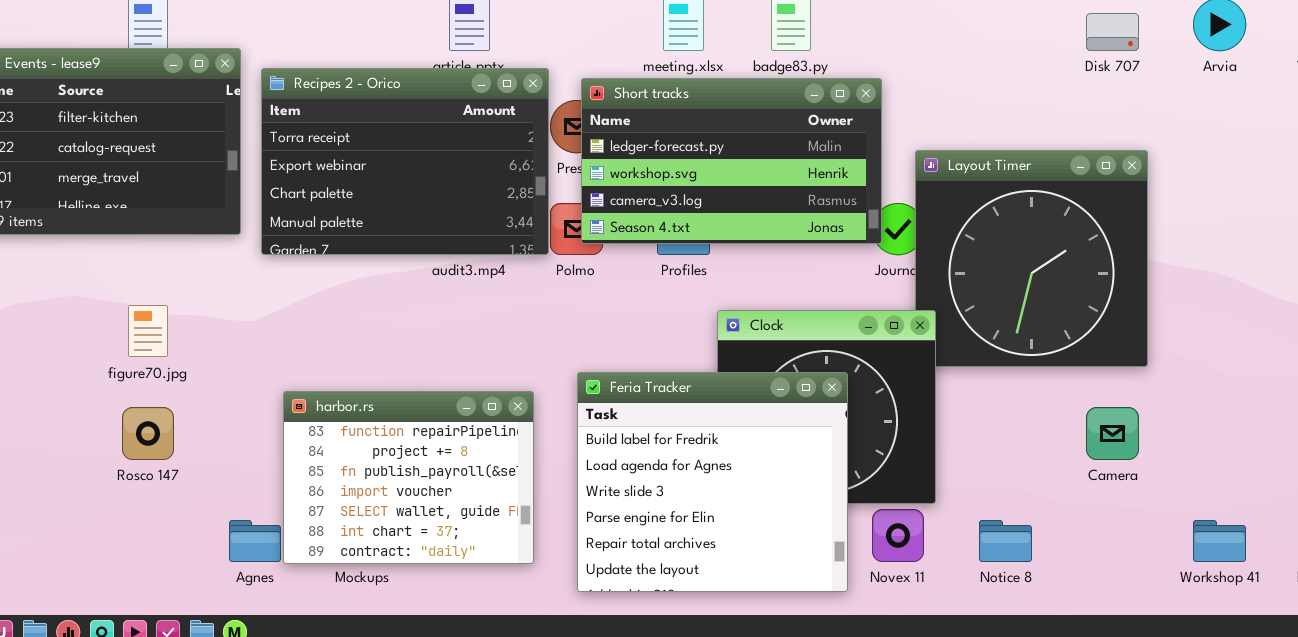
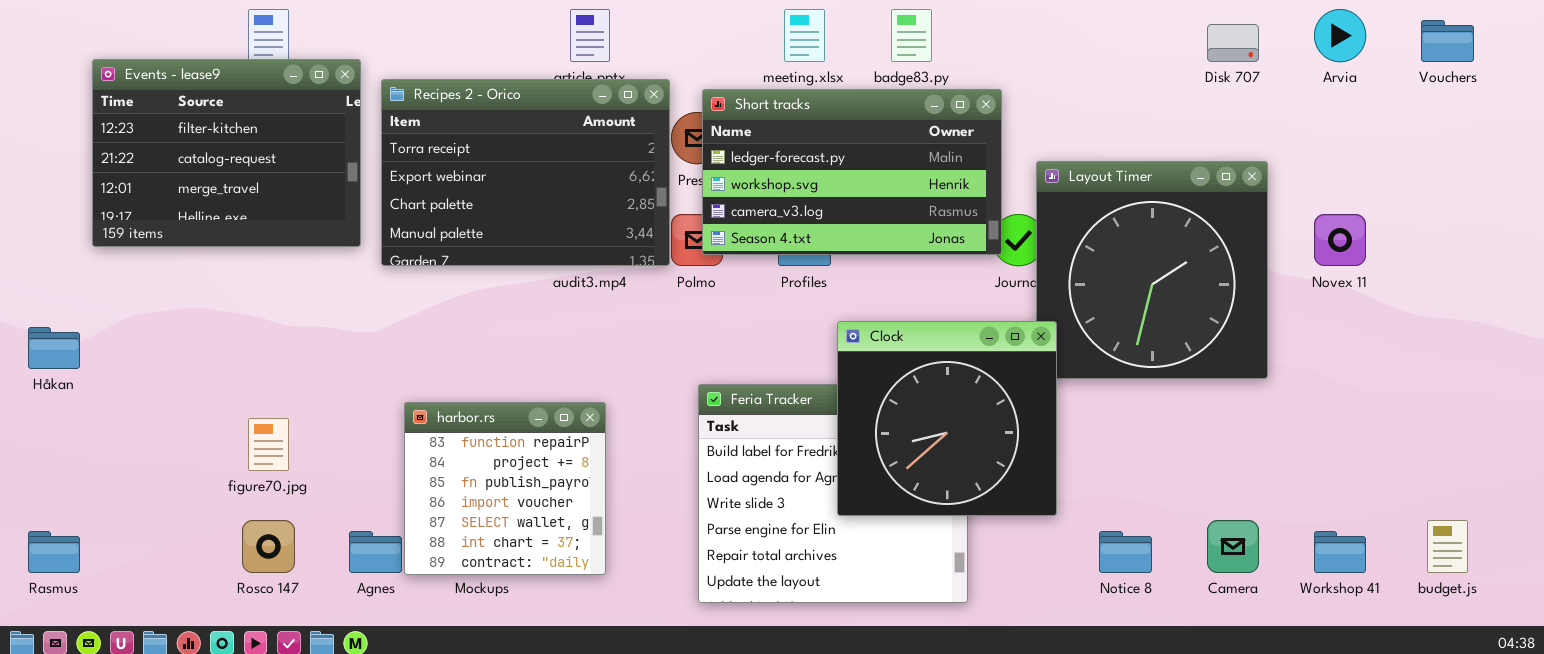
figure70.jpg: [128,305,168,357] -> [248,418,289,471], moved
Clock: [717,310,936,504] -> [837,321,1057,516], raised
harbor.rs: [283,391,534,564] -> [404,402,606,575], resized
Rosco 147: [122,407,174,460] -> [242,520,295,573], moved
Camera: [1086,407,1139,460] -> [1207,520,1259,573], moved
Novex 11: [872,509,924,562] -> [1314,214,1366,266], moved

